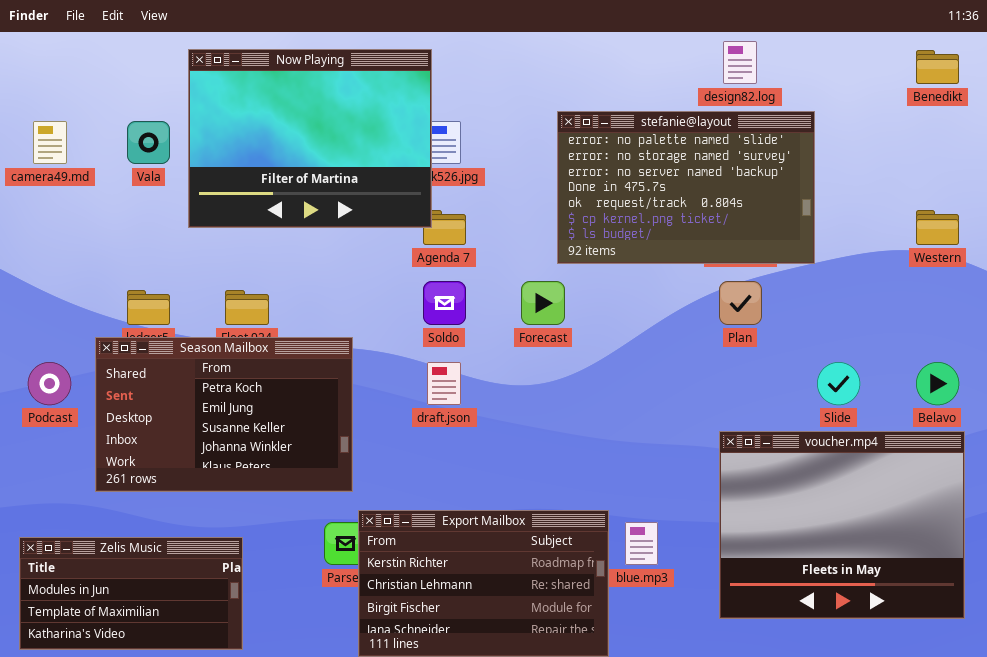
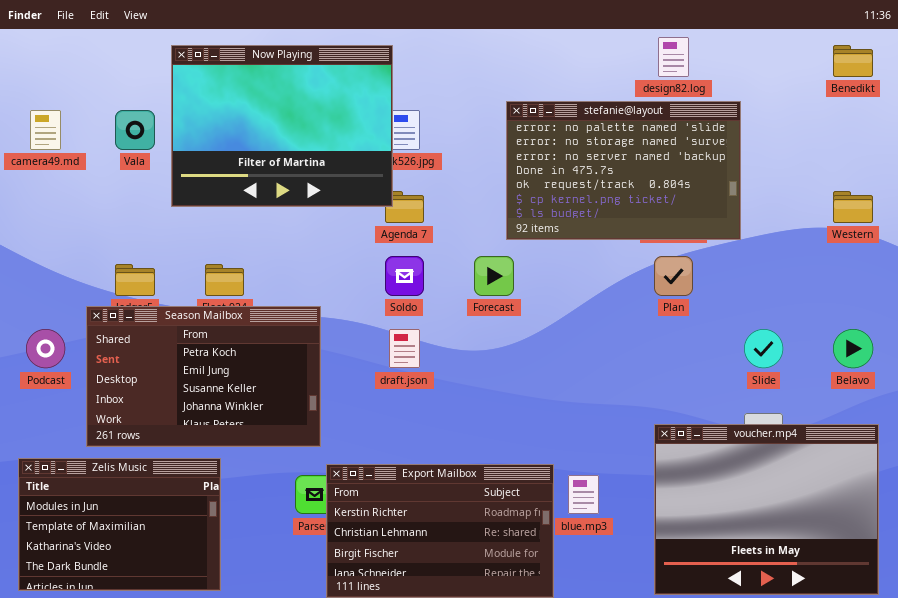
voucher.mp4: [719,431,965,619] -> [654,424,879,595], moved
Zelis Music: [19,537,243,650] -> [18,458,221,591], resized

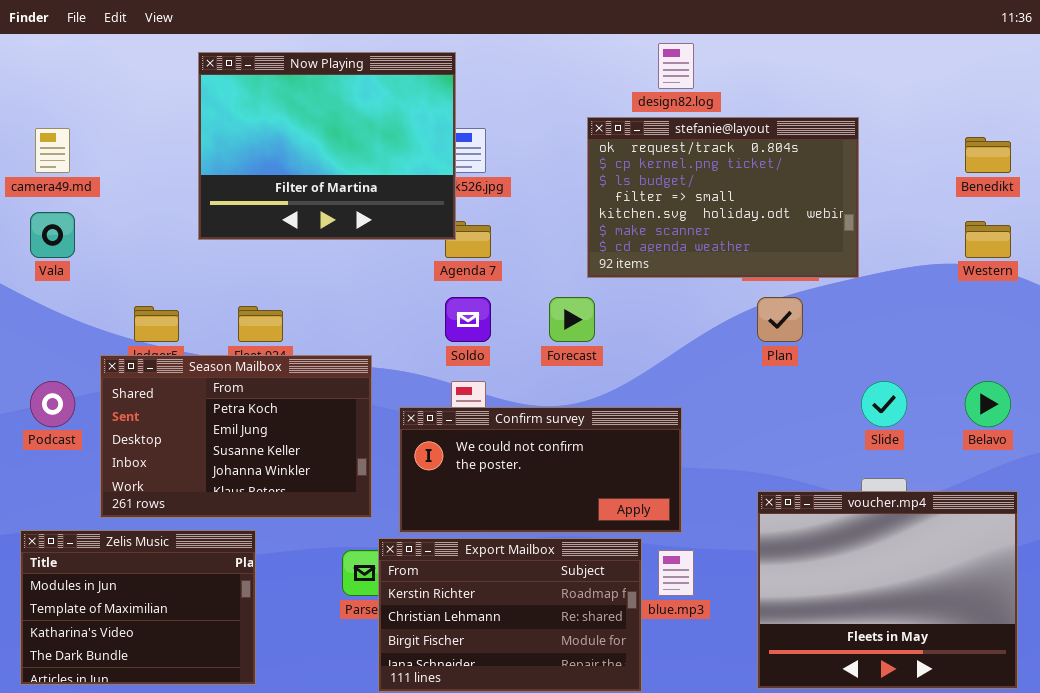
design82.log: [658,37,689,77] -> [658,43,694,89], moved
Benedikt: [833,45,873,77] -> [965,137,1011,173], moved
stefanie@layout: [506,101,741,240] -> [587,117,859,278], scrolled down 4 rows
Vala: [115,110,155,150] -> [30,212,75,258], moved
Confirm survey: none -> [399,407,682,533], opened

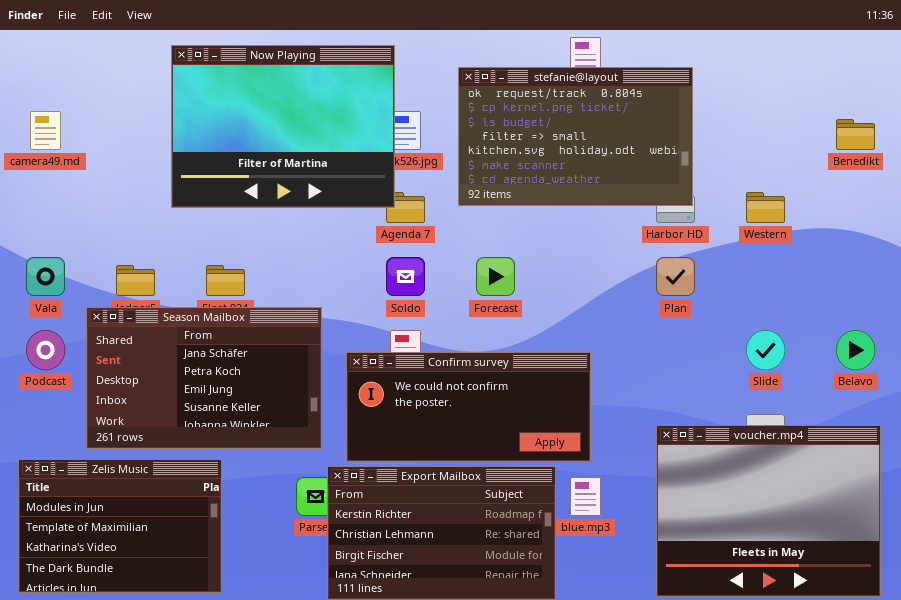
stefanie@layout: [587,117,859,278] -> [458,67,693,206], moved
Vala: [30,212,75,258] -> [26,257,65,296], moved
Western: [965,221,1011,258] -> [746,192,785,223], moved
Season Mailbox: [100,355,372,518] -> [86,307,322,449], scrolled up 1 row

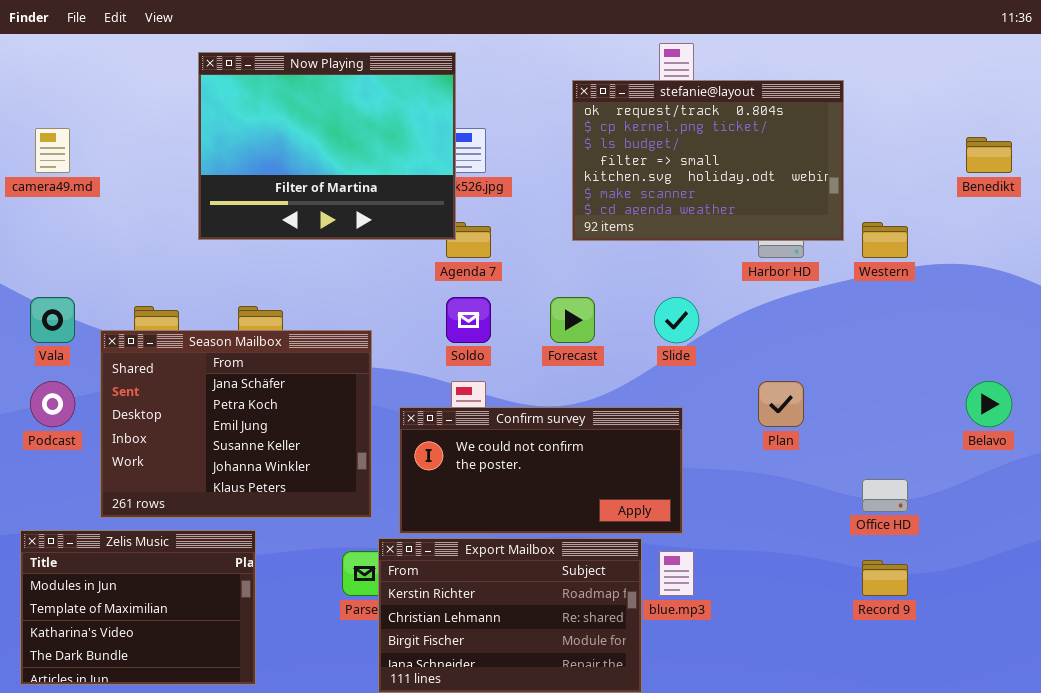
stefanie@layout: [458,67,693,206] -> [572,80,844,241], moved
Plan: [656,257,695,296] -> [758,381,804,427], moved
Season Mailbox: [86,307,322,449] -> [100,330,372,518], resized
Slide: [746,330,785,370] -> [654,297,699,343], moved
voucher.mp4: [656,425,881,597] -> none, closed

